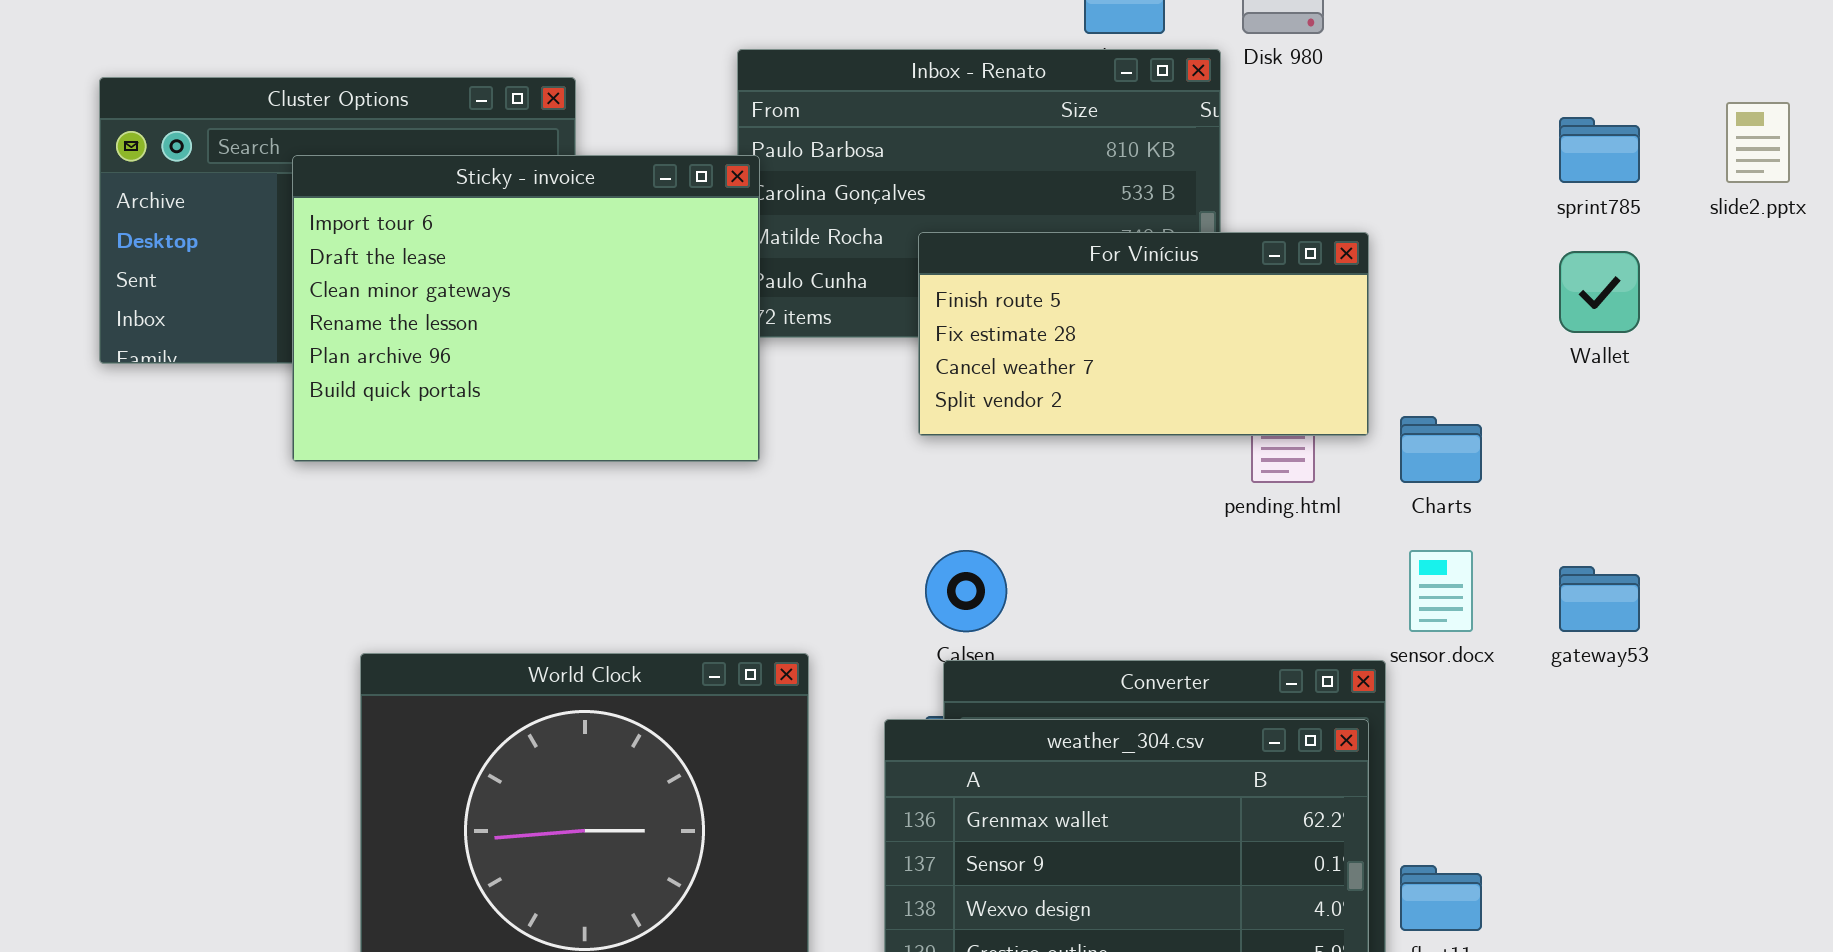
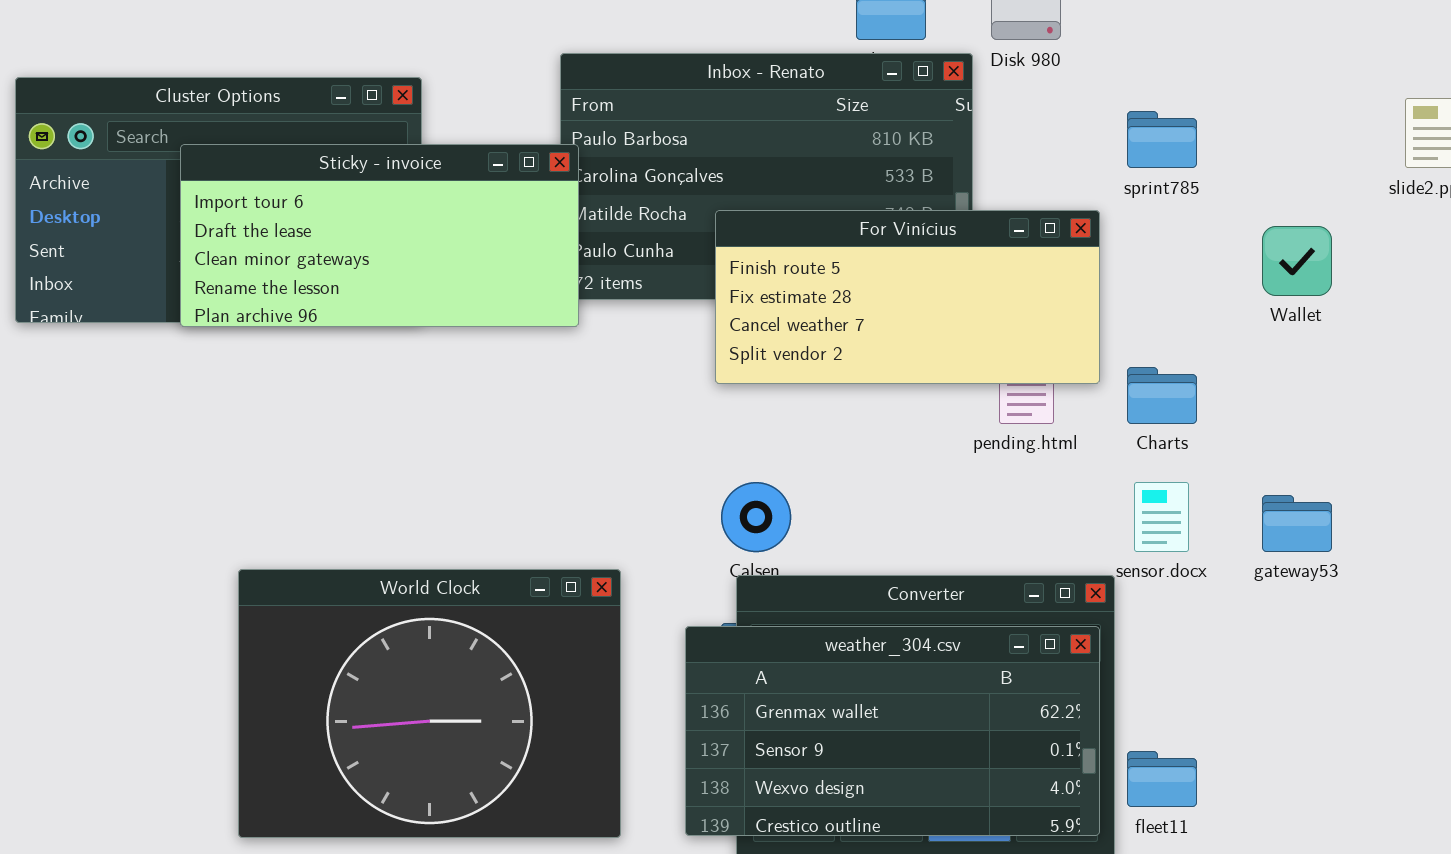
sprint785: [1559,117,1640,183] -> [1127,111,1197,168], moved
Sticky - invoice: [292,155,760,462] -> [180,144,579,327], resized

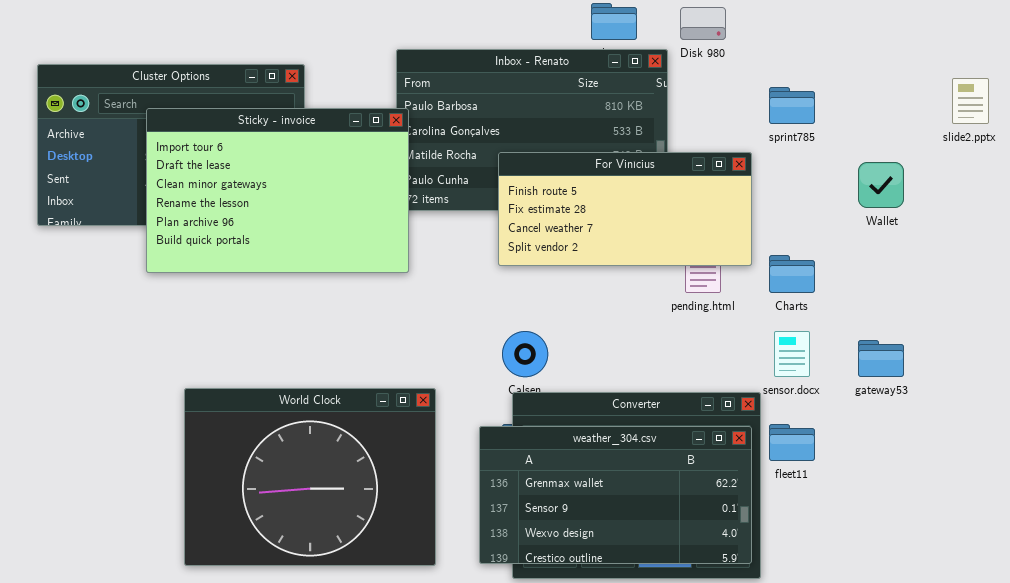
Sticky - invoice: [180,144,579,327] -> [146,108,409,273], resized
fleet11: [1127,751,1197,807] -> [769,424,815,461], moved

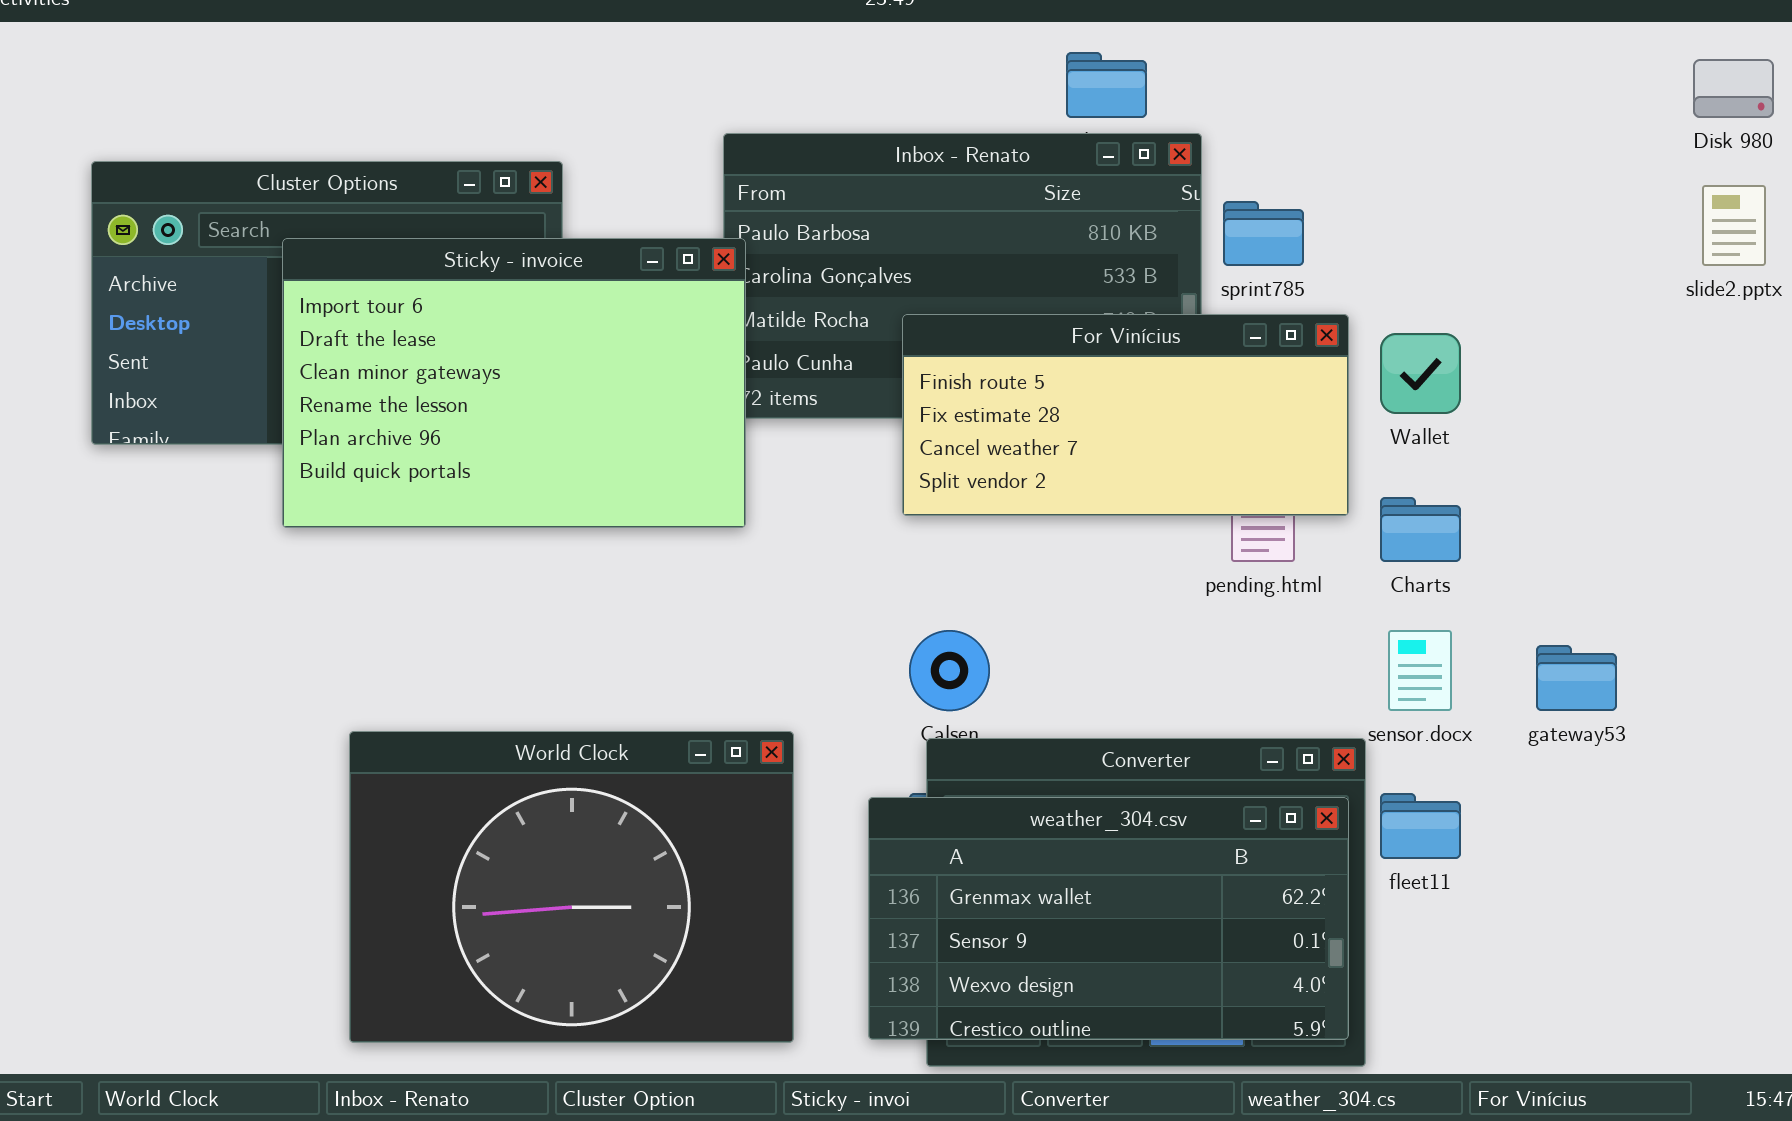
Disk 980: [680,7,726,40] -> [1693,59,1774,118], moved
sprint785: [769,87,815,124] -> [1223,201,1304,266], moved
Wallet: [858,162,904,208] -> [1380,333,1461,414], moved

